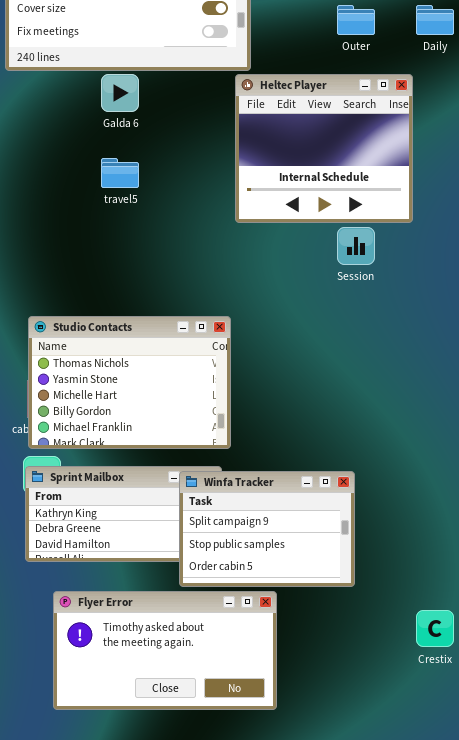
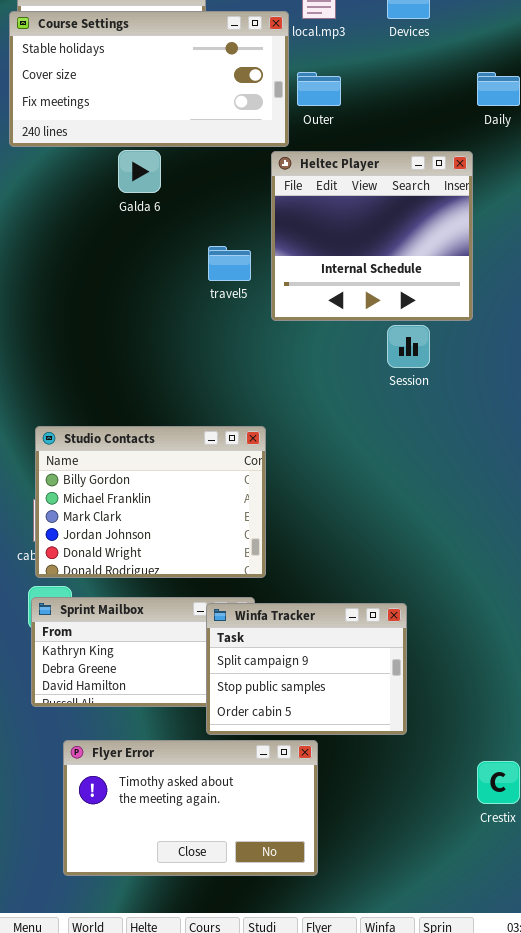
Outer: [337,5,375,35] -> [297,72,341,106], moved
travel5: [101,158,139,188] -> [208,246,251,281], moved
Studio Contacts: [28,316,231,449] -> [35,426,266,578], scrolled down 3 rows

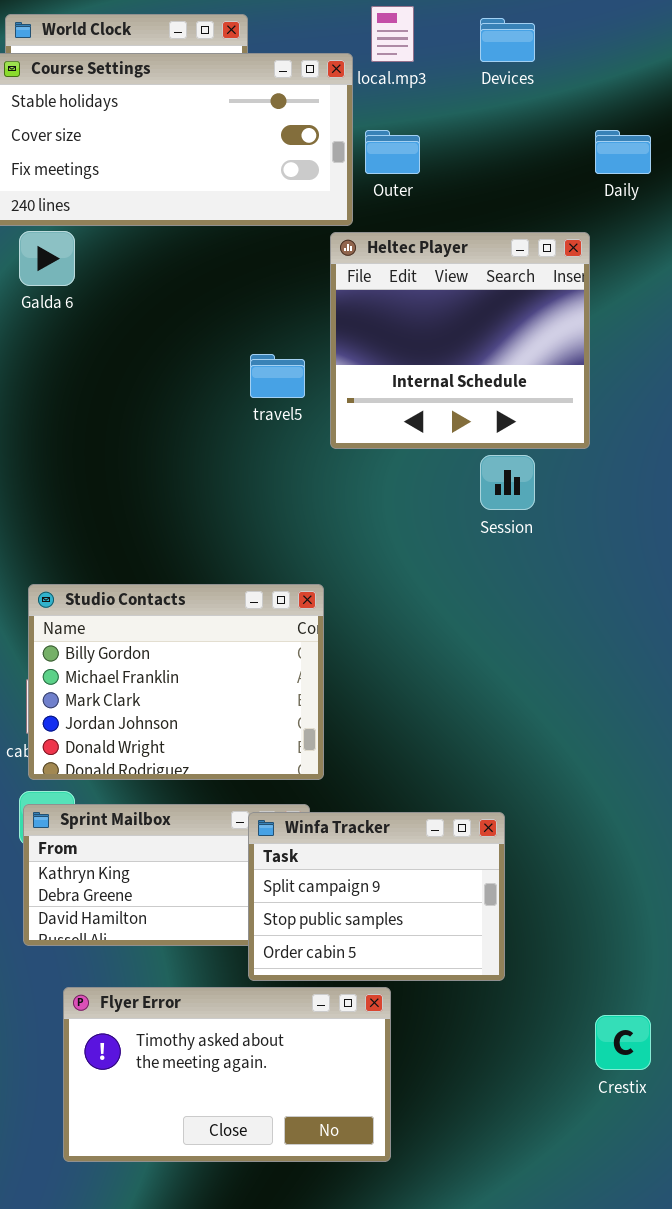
Galda 6: [118,150,161,193] -> [19,231,75,286], moved

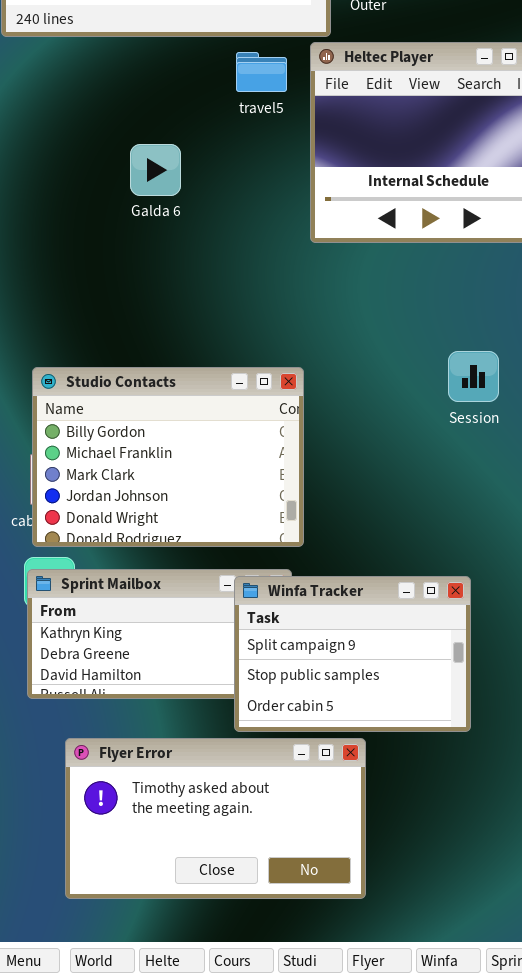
Galda 6: [19,231,75,286] -> [130,144,181,196], moved
travel5: [250,354,305,398] -> [236,52,287,92], moved
Session: [480,455,535,510] -> [448,351,499,402], moved

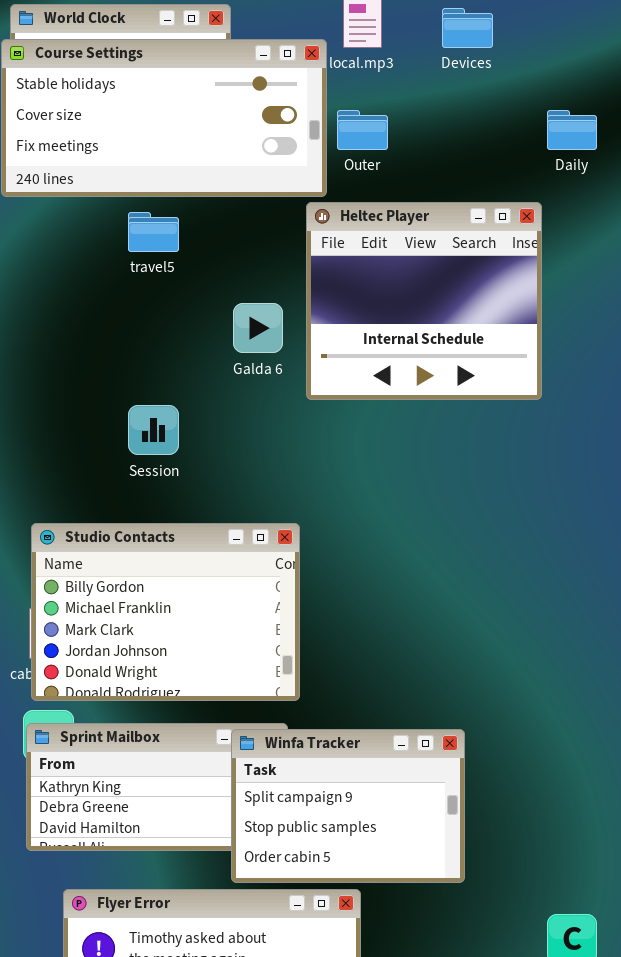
travel5: [236,52,287,92] -> [128,212,179,252], moved
Galda 6: [130,144,181,196] -> [233,303,283,353], moved
Session: [448,351,499,402] -> [128,405,179,455], moved

